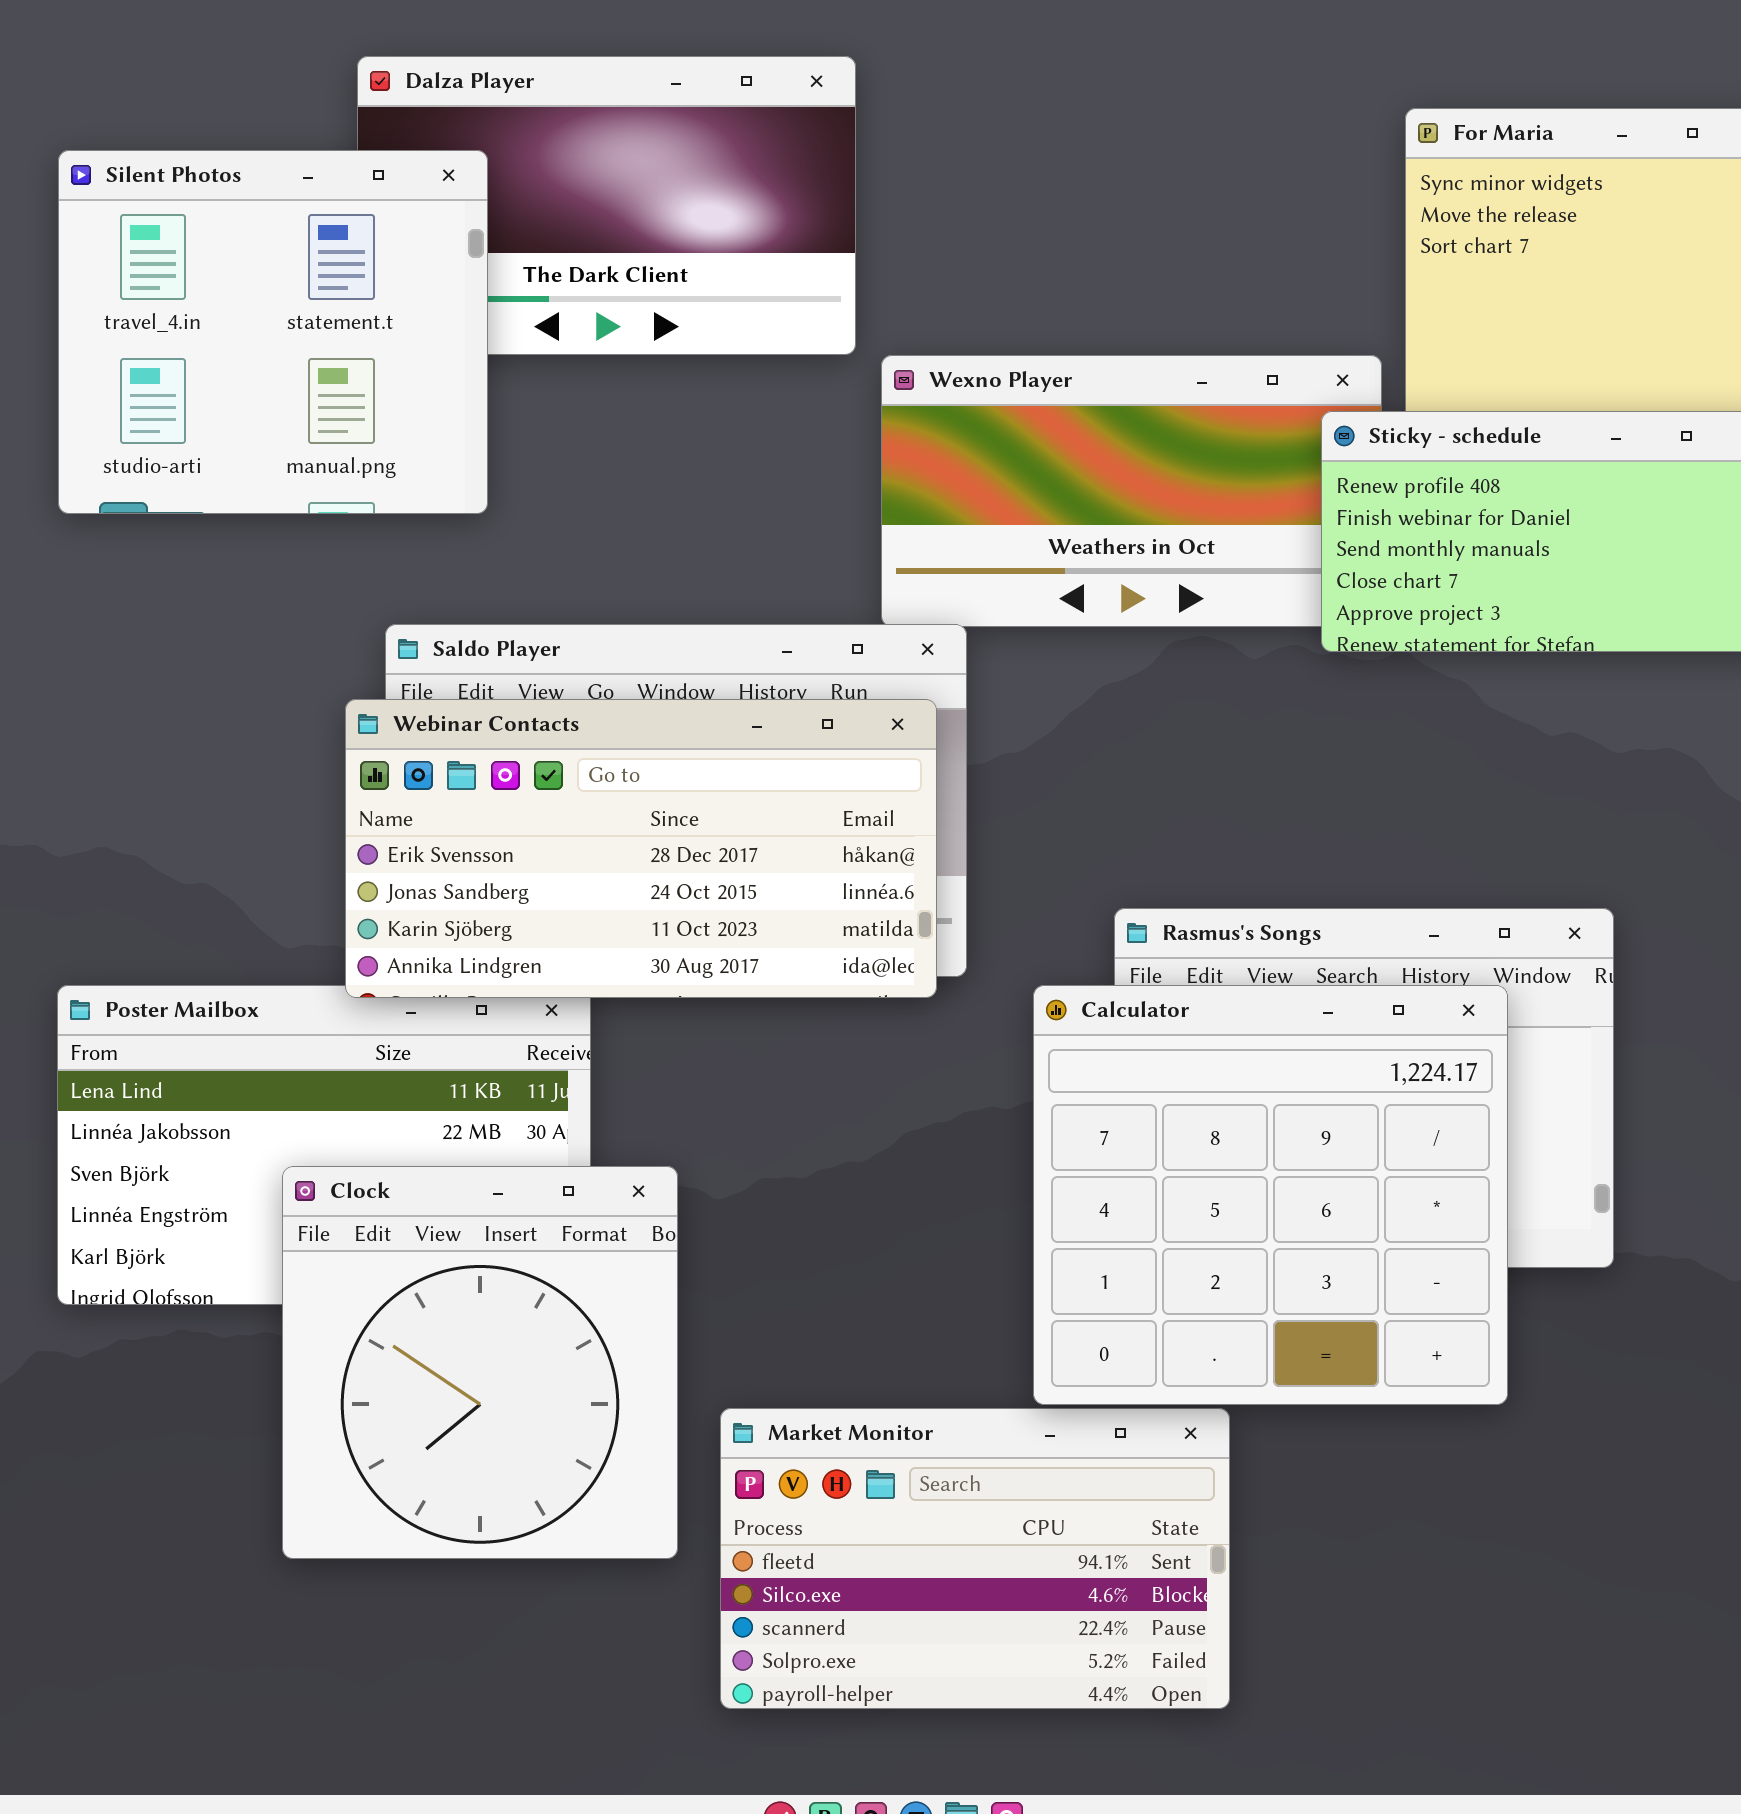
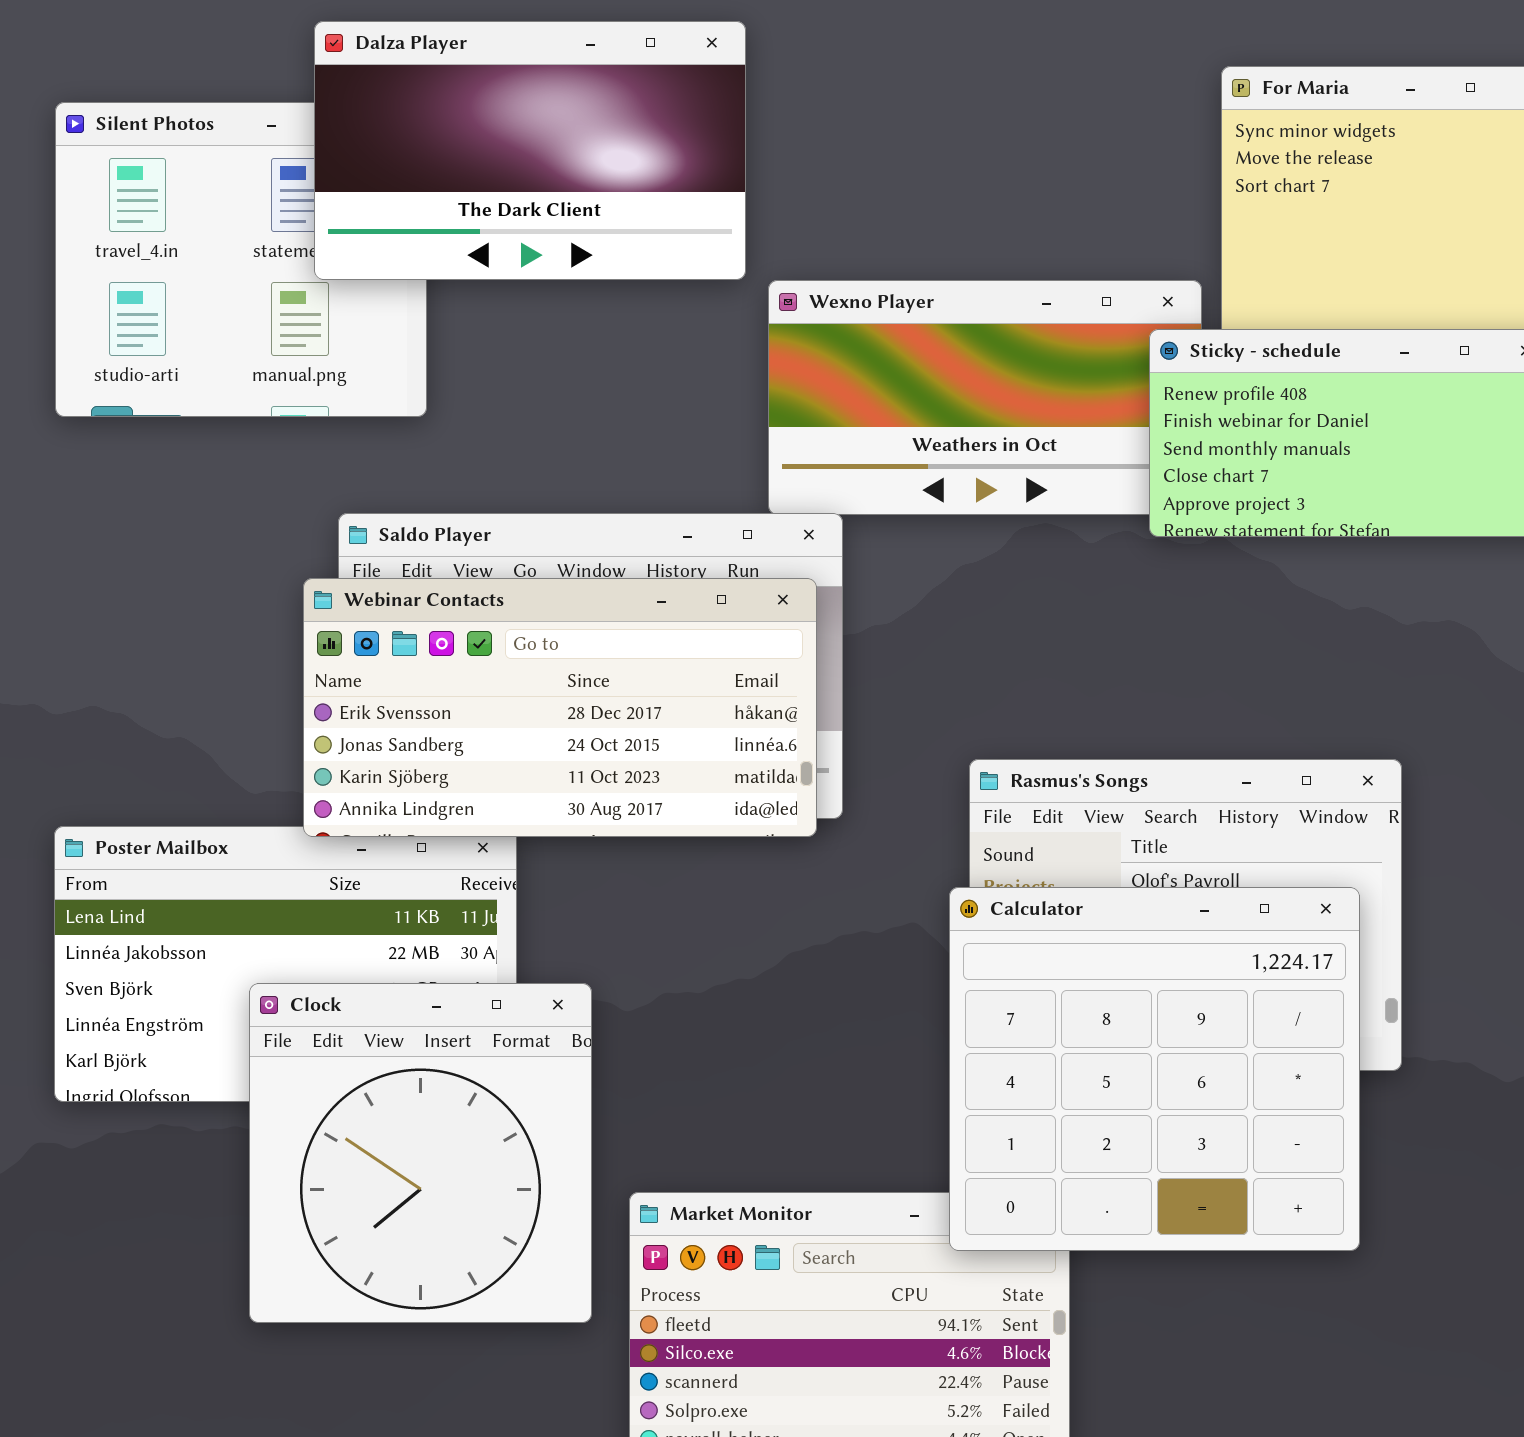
Dalza Player: [357,56,856,355] -> [314,21,746,280], raised
Calculator: [1033,985,1508,1405] -> [949,887,1360,1251], moved

